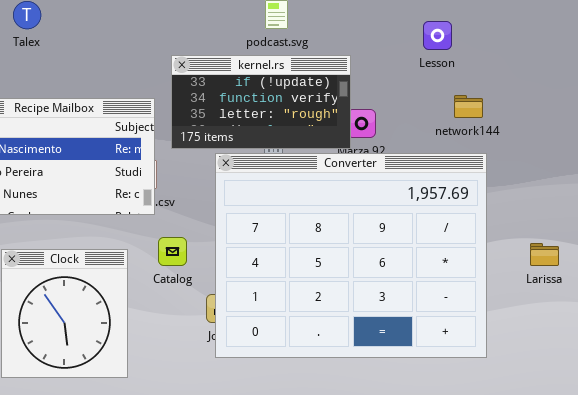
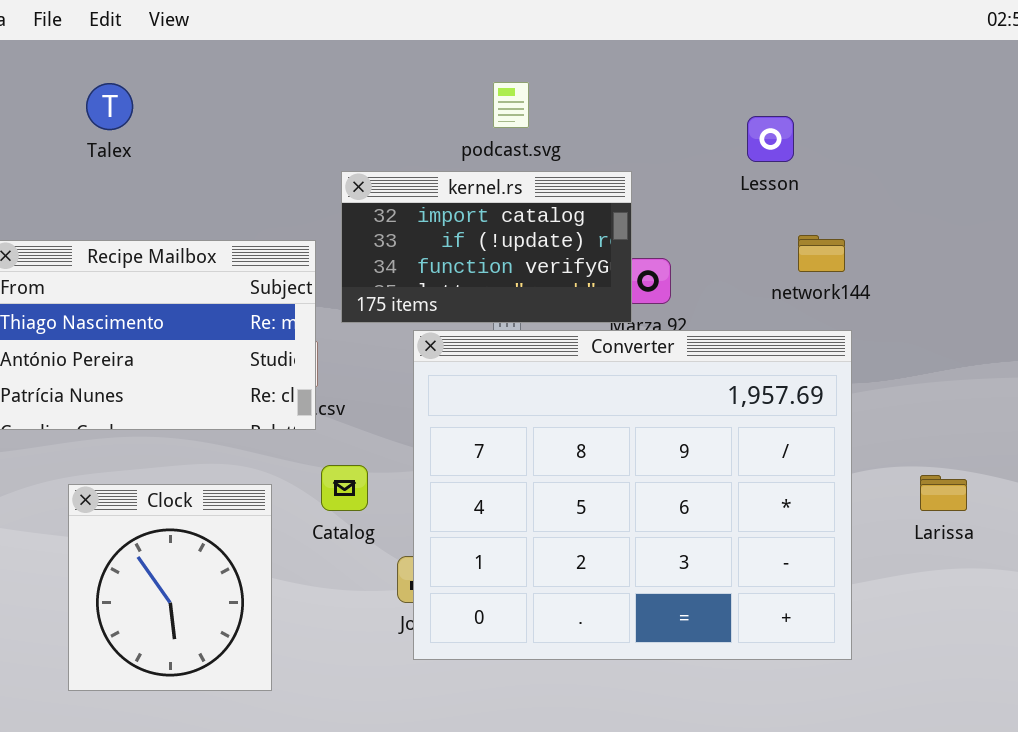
kernel.rs: [171,55,351,149] -> [341,171,632,323], scrolled up 1 row

